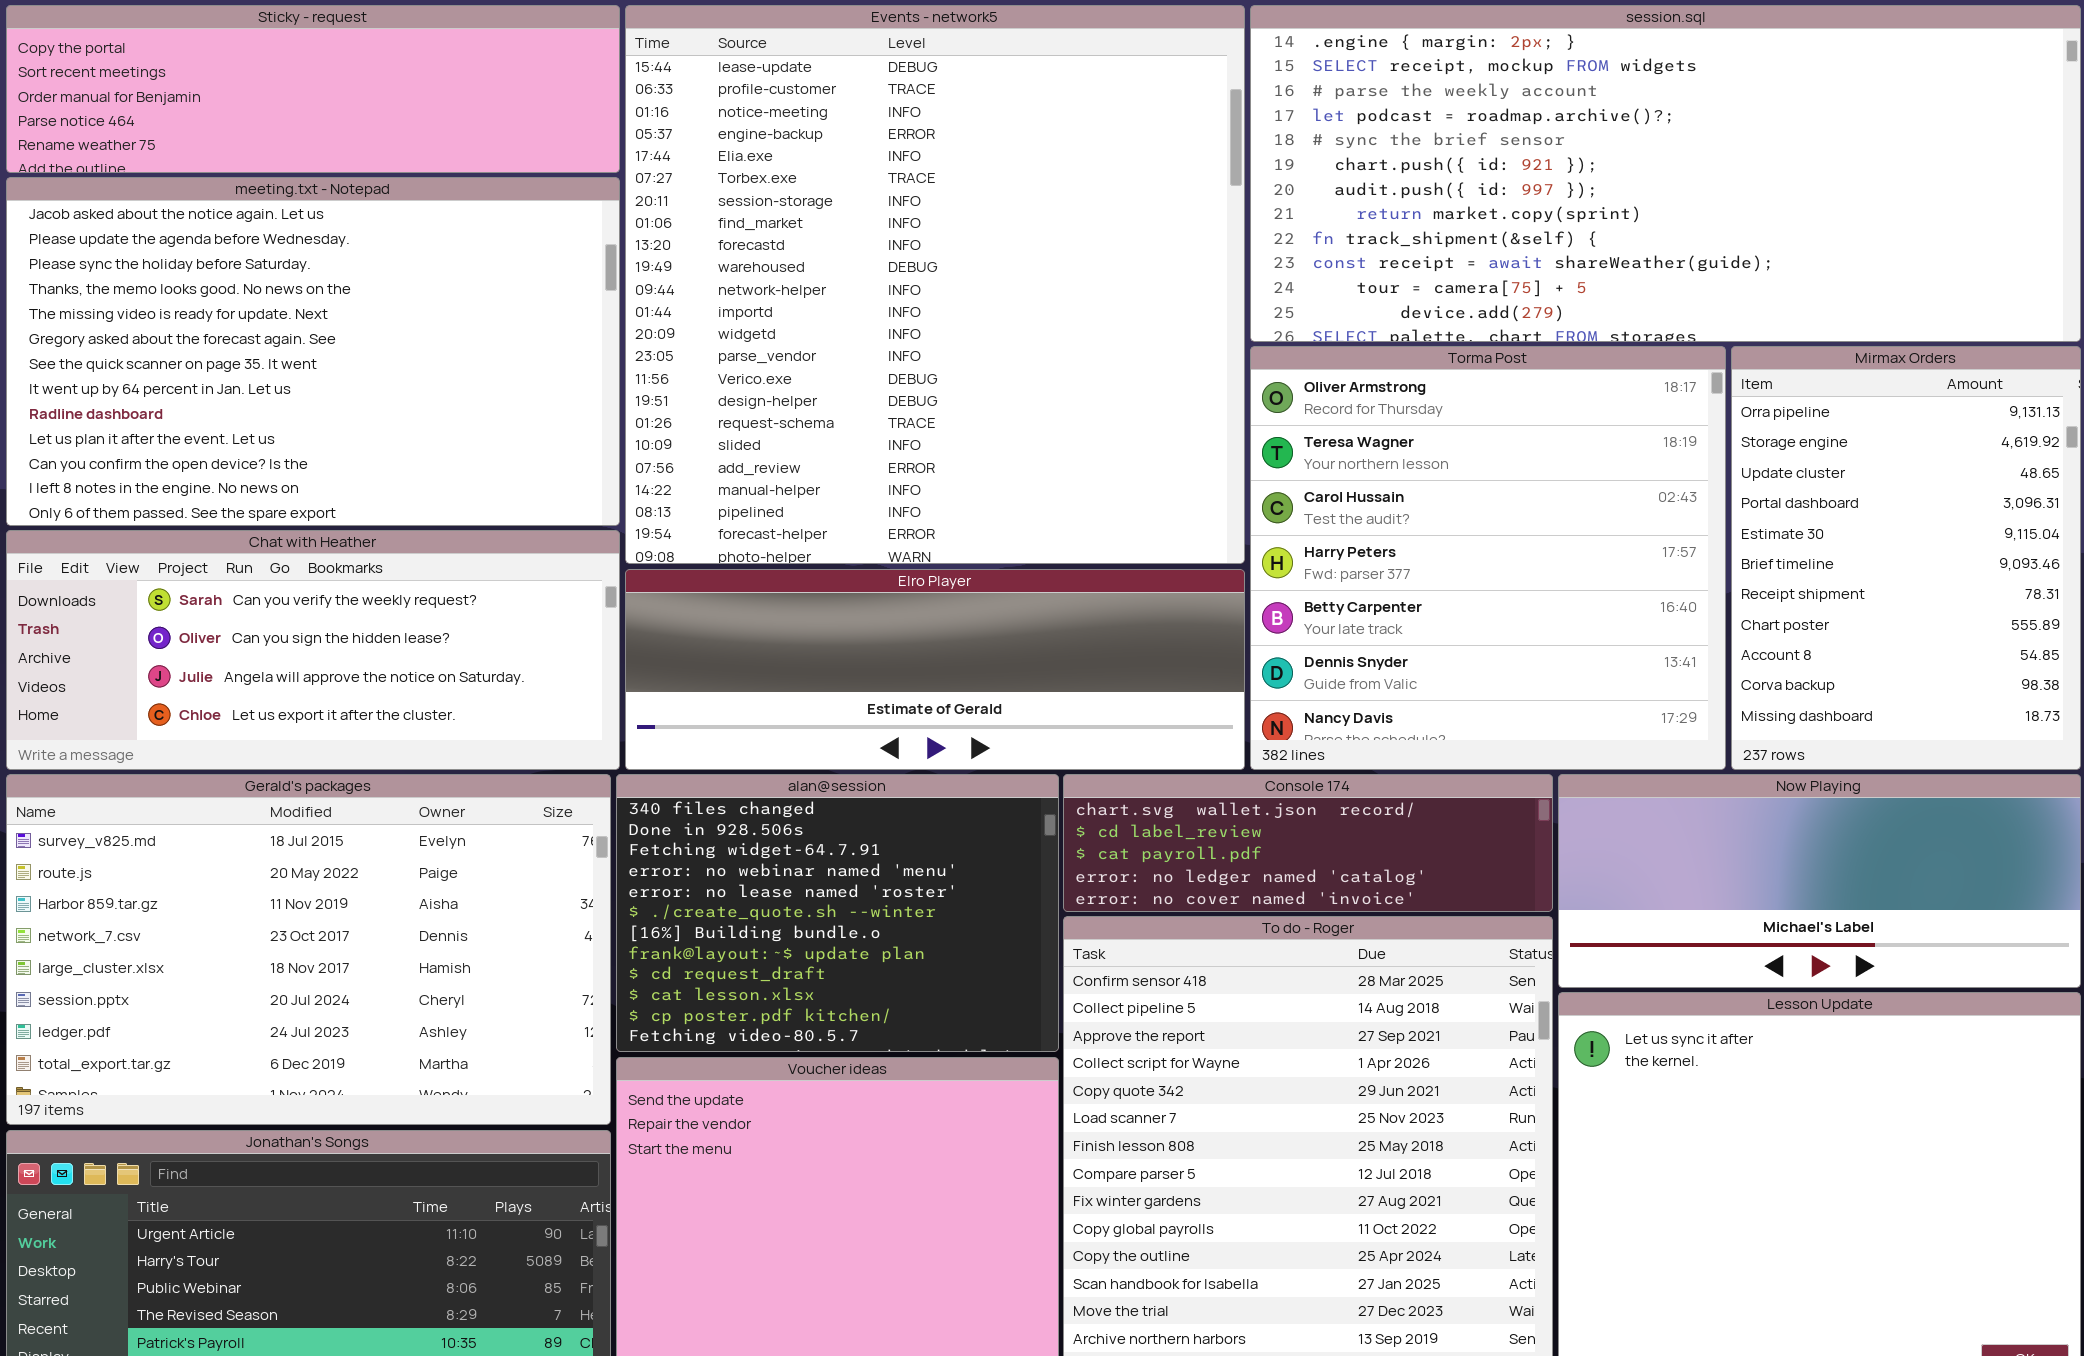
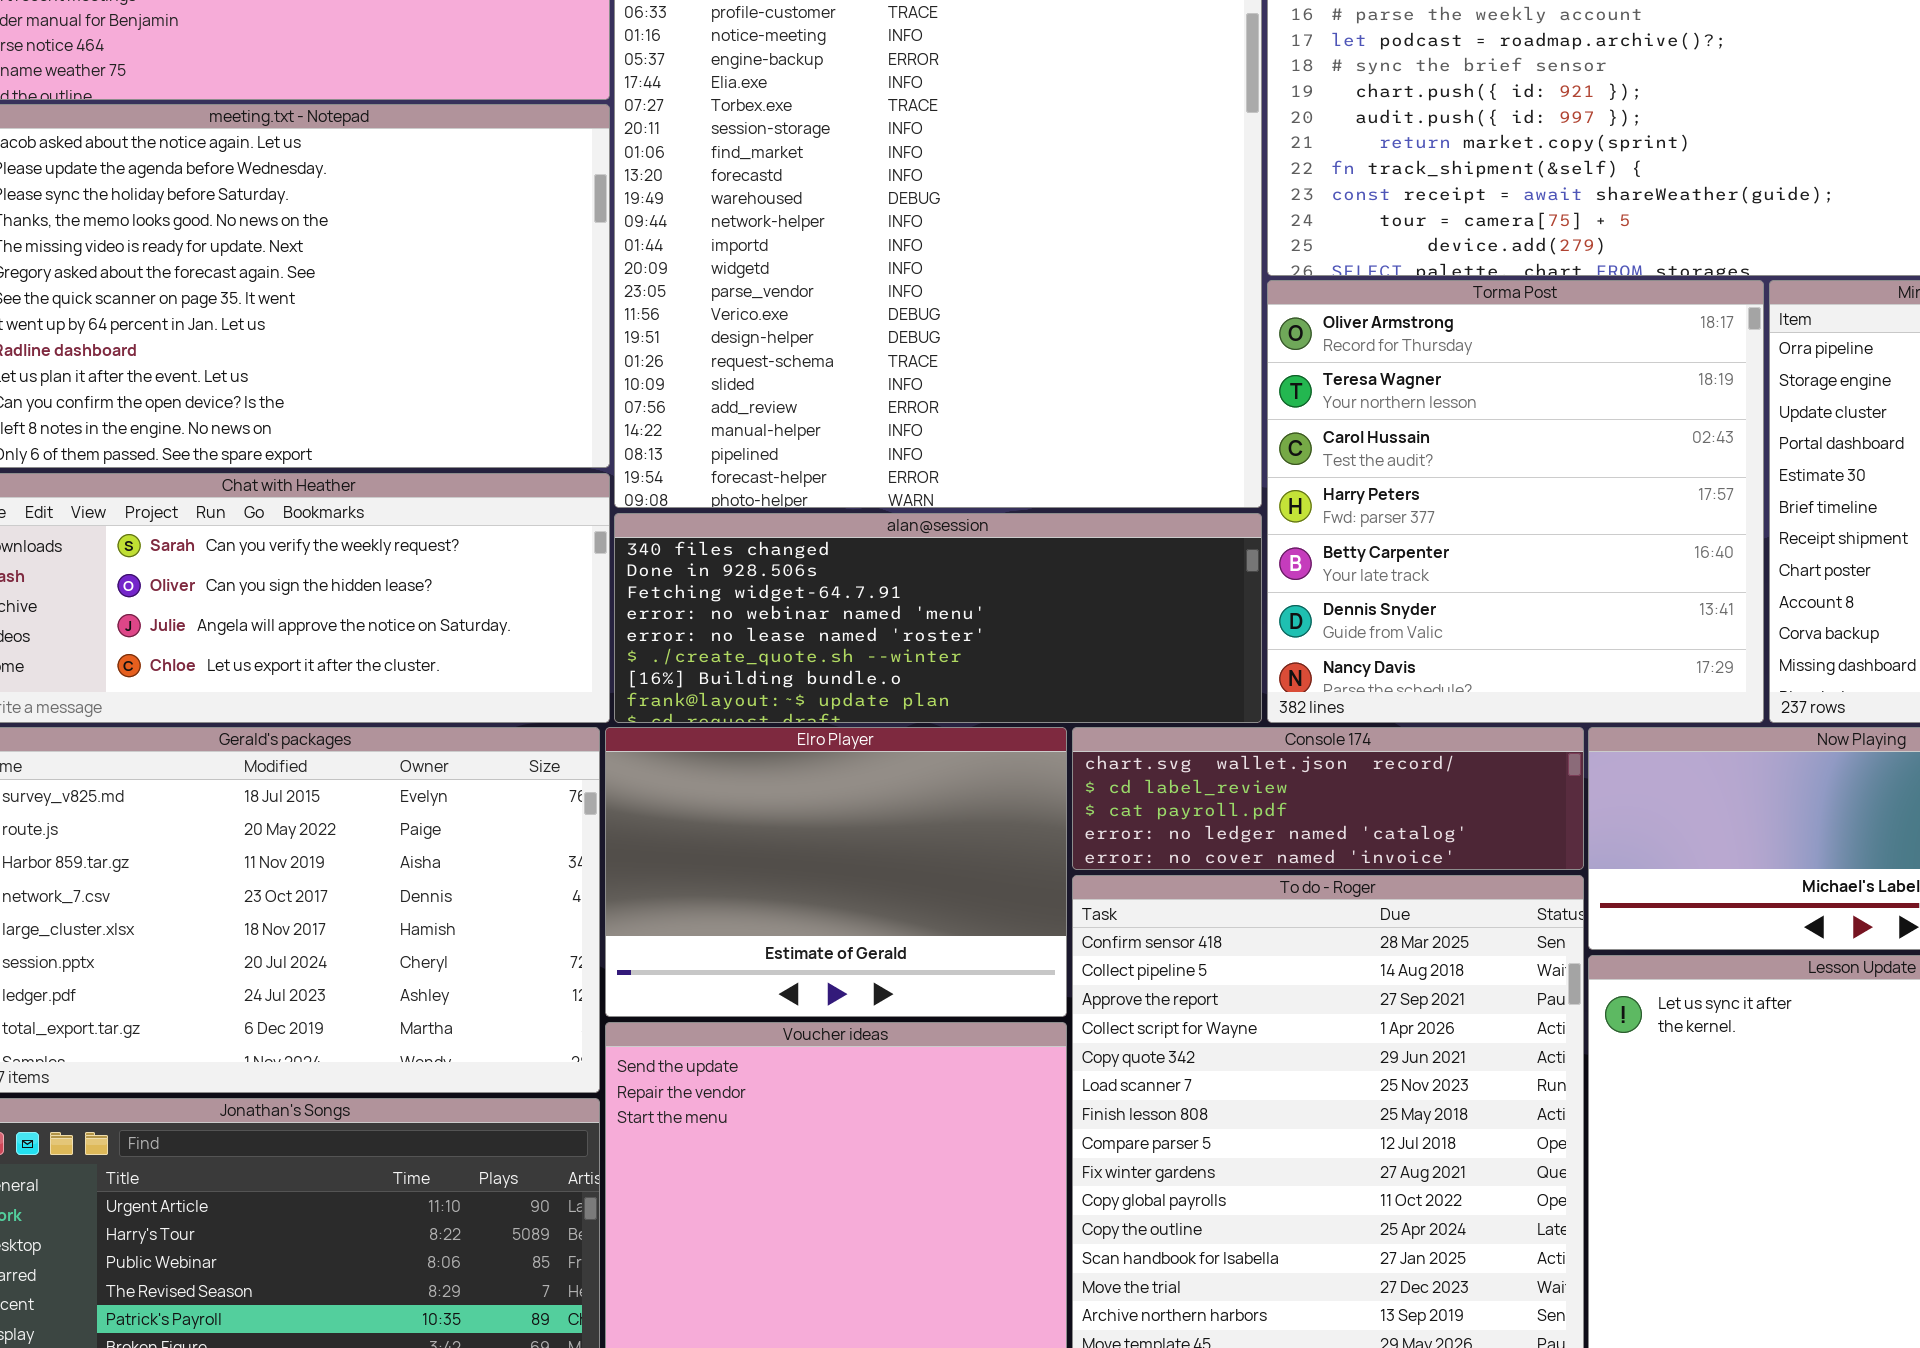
Elro Player: [625,569,1245,770] -> [605,727,1067,1017], moved, resized
alan@session: [616,774,1059,1052] -> [614,513,1262,723], moved, resized

